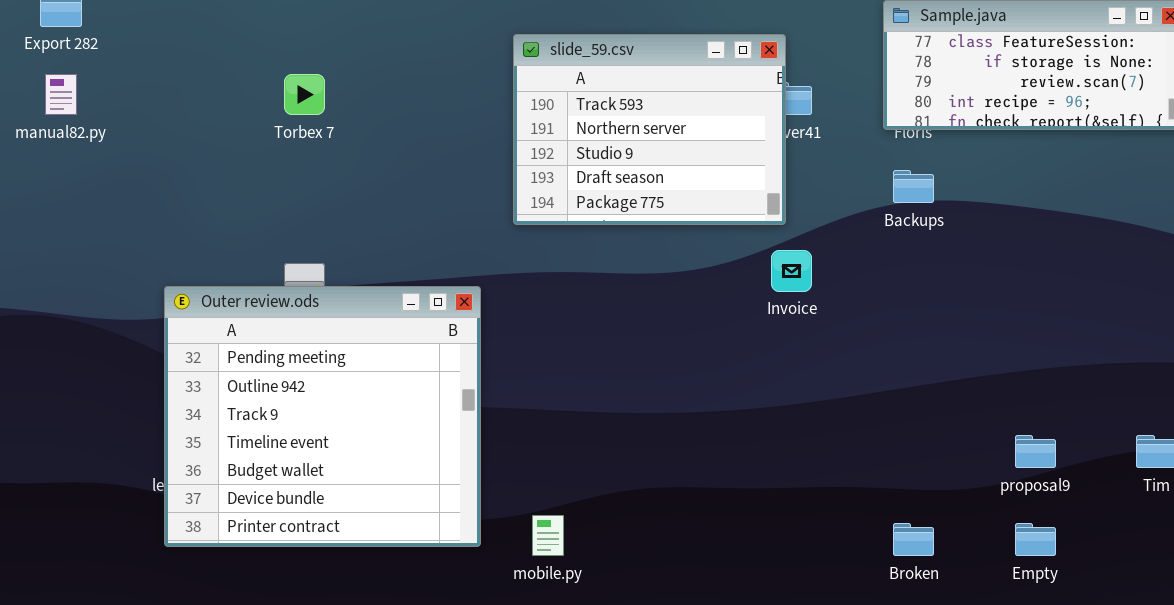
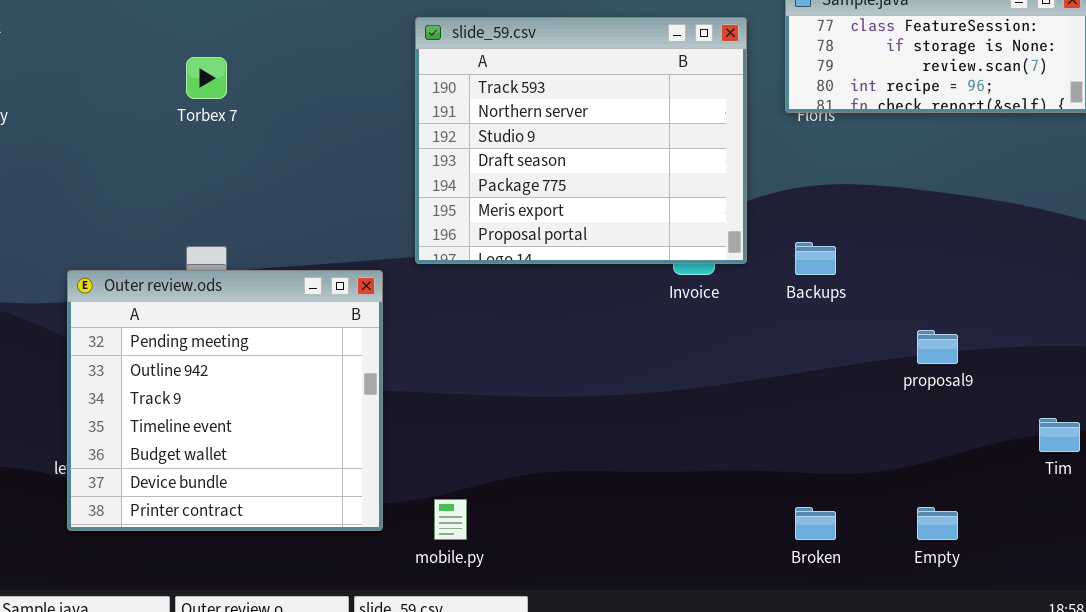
slide_59.csv: [513,34,786,225] -> [415,17,747,264], resized
Backups: [893,170,934,203] -> [795,242,836,275], moved
proposal9: [1015,435,1056,468] -> [917,330,958,364], moved

